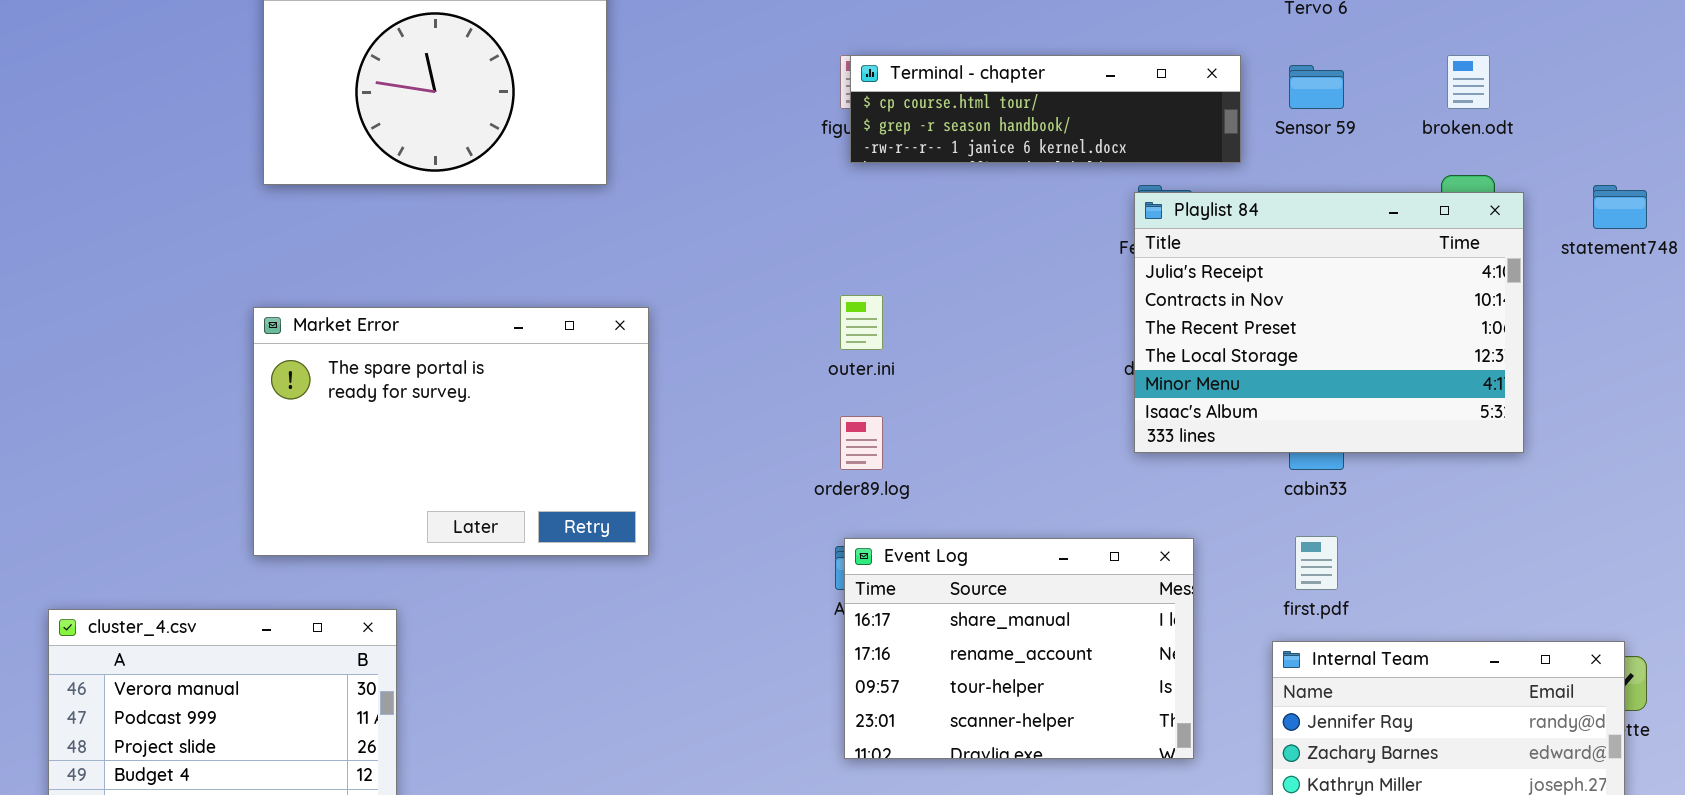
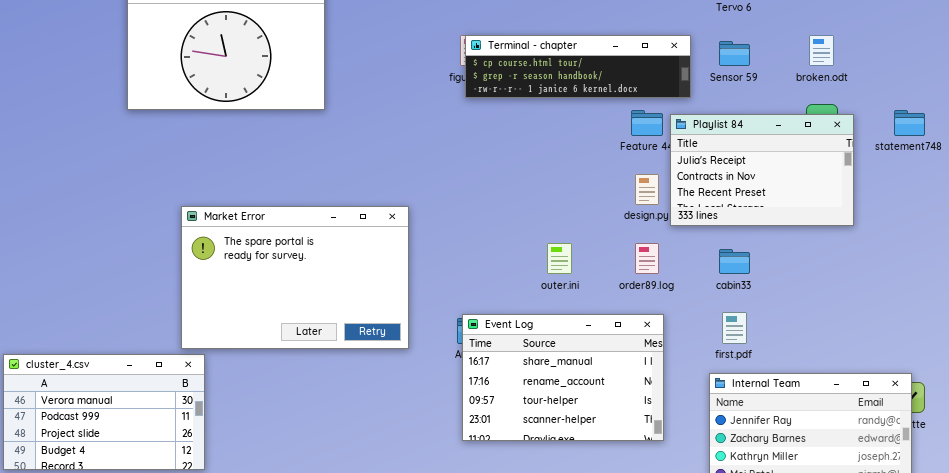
Playlist 84: [1134,192,1524,453] -> [670,114,854,226], resized
outer.ini: [840,295,883,350] -> [547,243,572,274], moved
Market Error: [253,307,649,556] -> [181,206,409,349], moved
order89.log: [840,416,883,470] -> [635,243,659,274], moved

